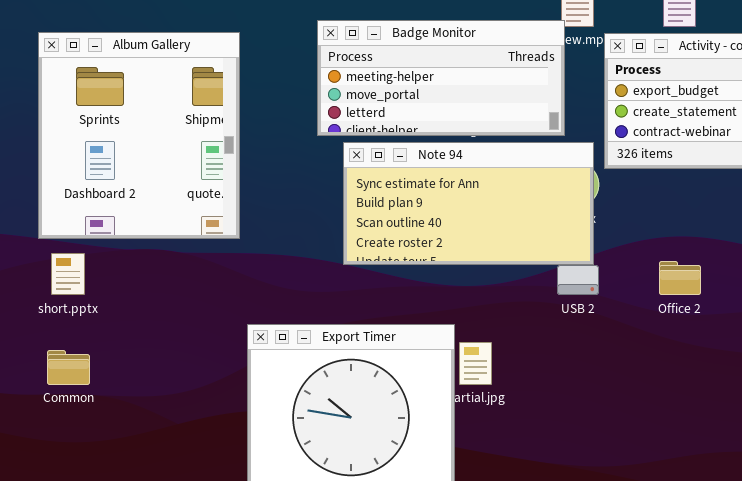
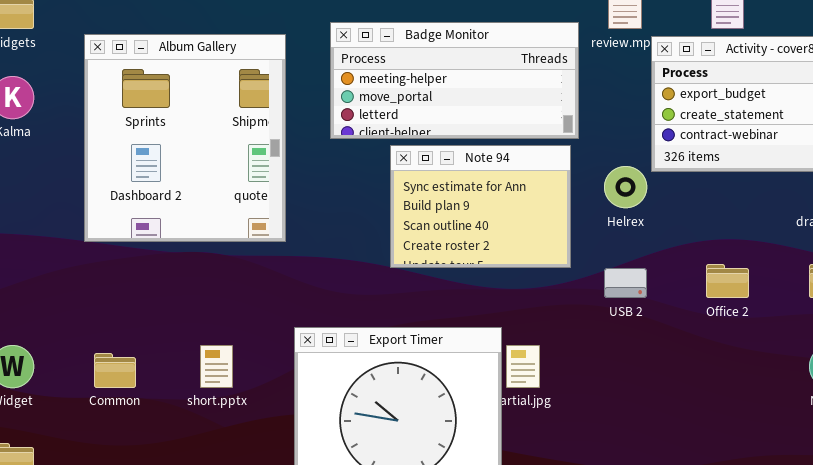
Badge Monitor: [317,20,565,136] -> [330,22,579,139], moved
Note 94: [343,142,594,265] -> [390,145,571,268], resized
short.pptx: [51,253,85,295] -> [200,345,233,388], moved

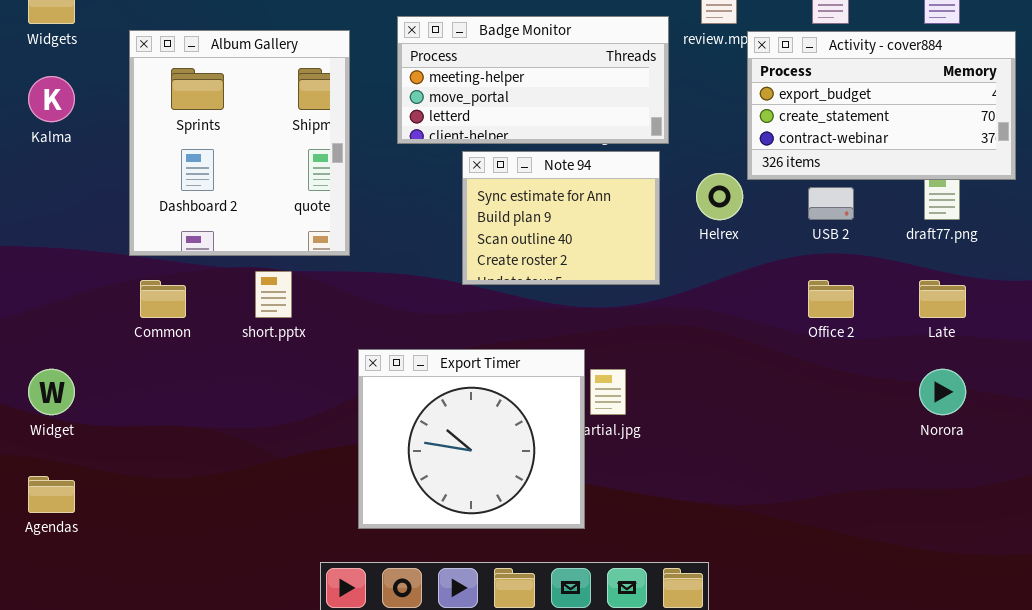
USB 2: [604,268,647,298] -> [808,187,854,220], moved
short.pptx: [200,345,233,388] -> [255,271,292,318], moved
Common: [94,353,136,388] -> [140,280,186,318], moved

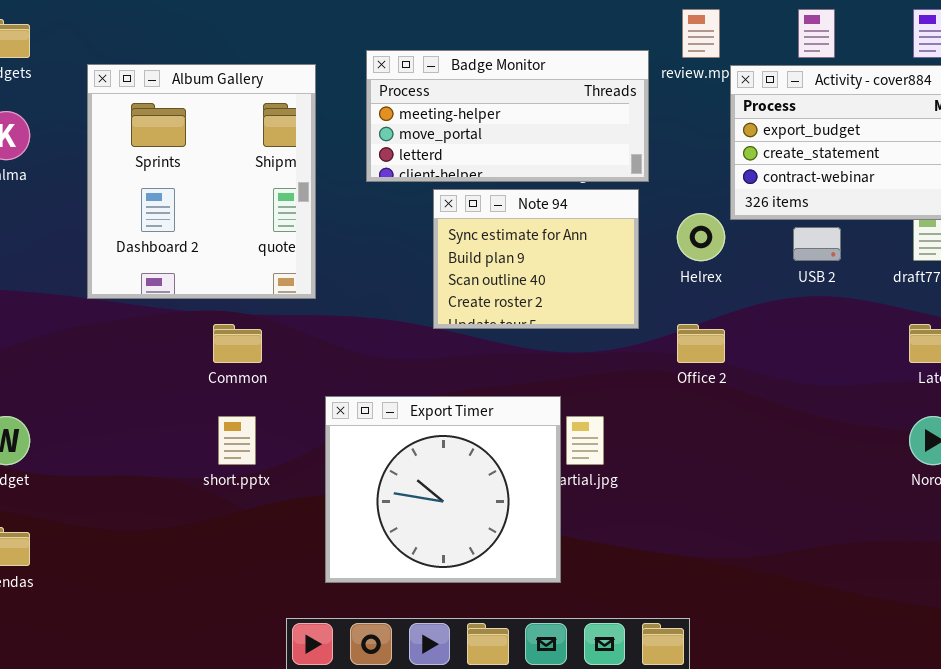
short.pptx: [255,271,292,318] -> [218,416,256,465], moved
Common: [140,280,186,318] -> [213,324,262,363], moved
Office 2: [808,280,854,318] -> [677,324,725,363], moved

